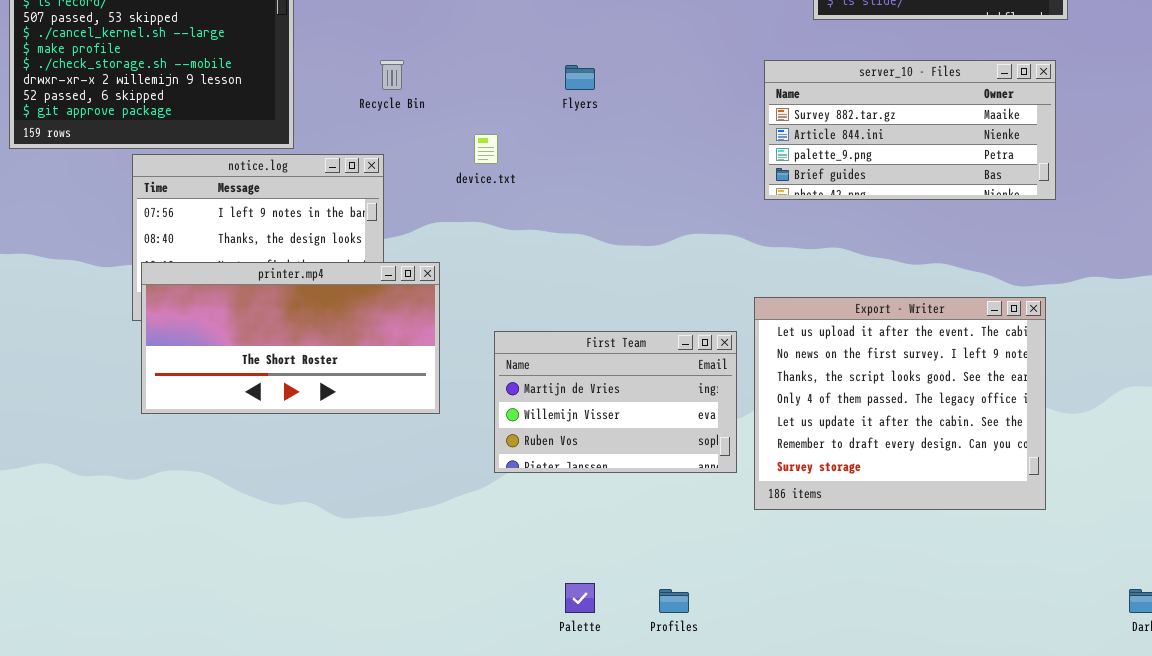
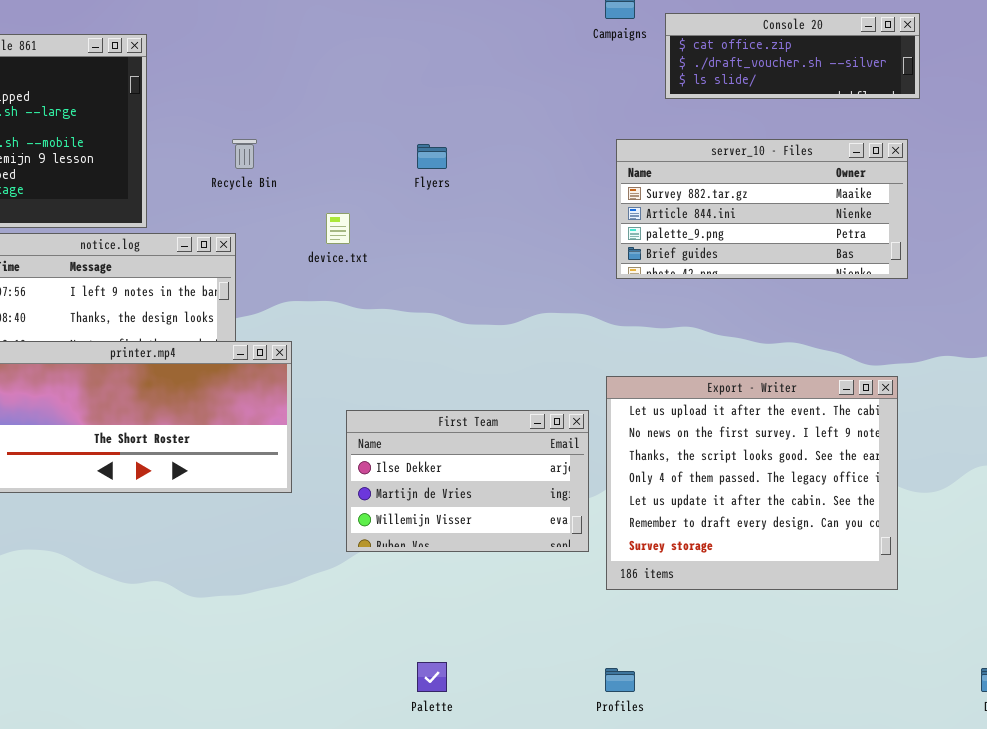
First Team: [494,331,737,473] -> [346,410,589,552], scrolled up 1 row
Profiles: [659,589,689,613] -> [605,668,635,692], moved

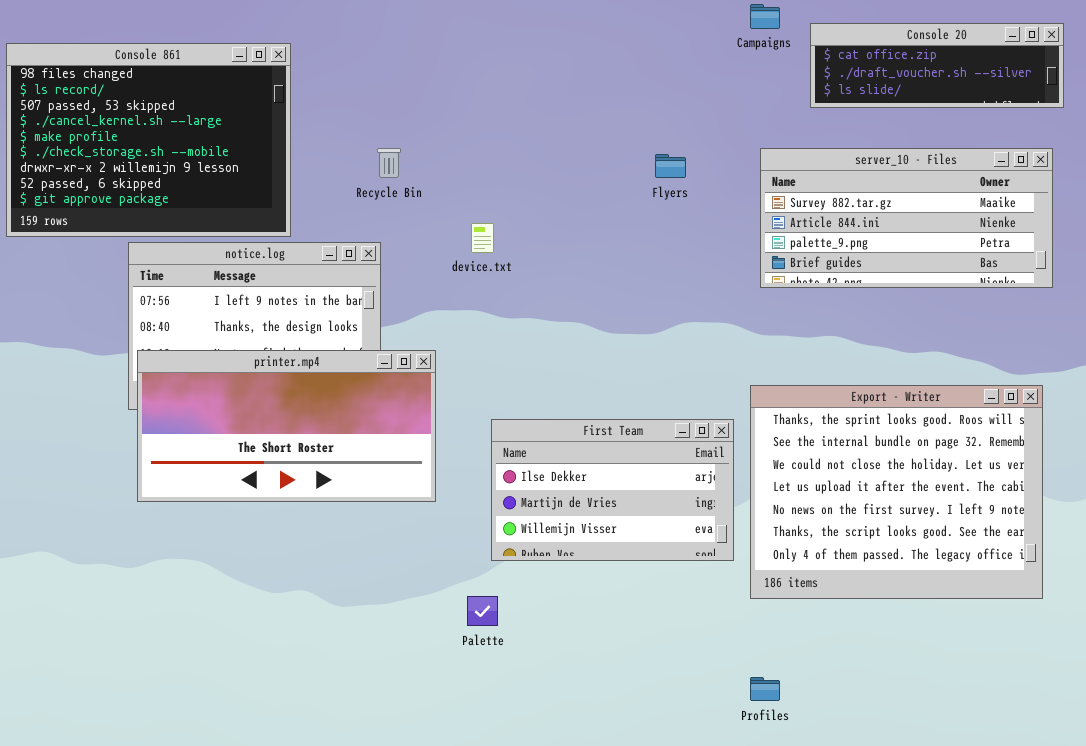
Flyers: [417,144,447,169] -> [655,154,686,178], moved
Export - Writer: [606,376,898,590] -> [750,385,1043,599], scrolled up 3 rows
Palette: [417,662,447,692] -> [467,596,498,626], moved

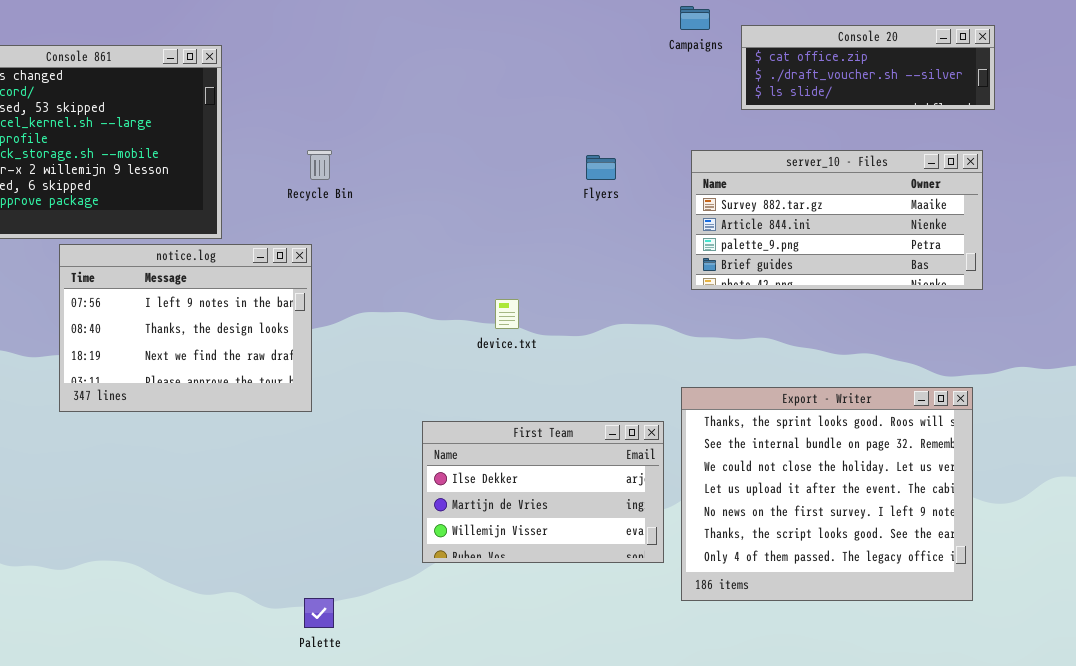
device.txt: [471,223,494,253] -> [495,299,519,329], moved
printer.mp4: [137,350,436,502] -> none, closed
Palette: [467,596,498,626] -> [304,598,334,628], moved

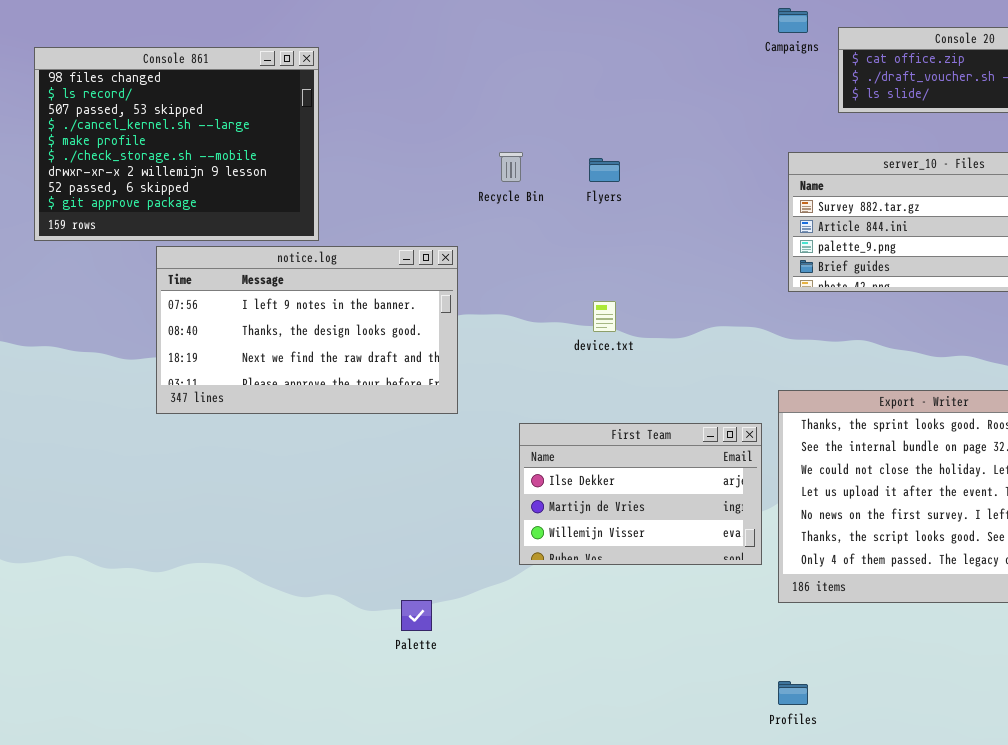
Recycle Bin: [307,150,332,180] -> [499,152,523,182], moved
Flyers: [586,155,616,180] -> [589,158,620,182], moved
notice.log: [59,244,312,412] -> [156,246,458,414], resized

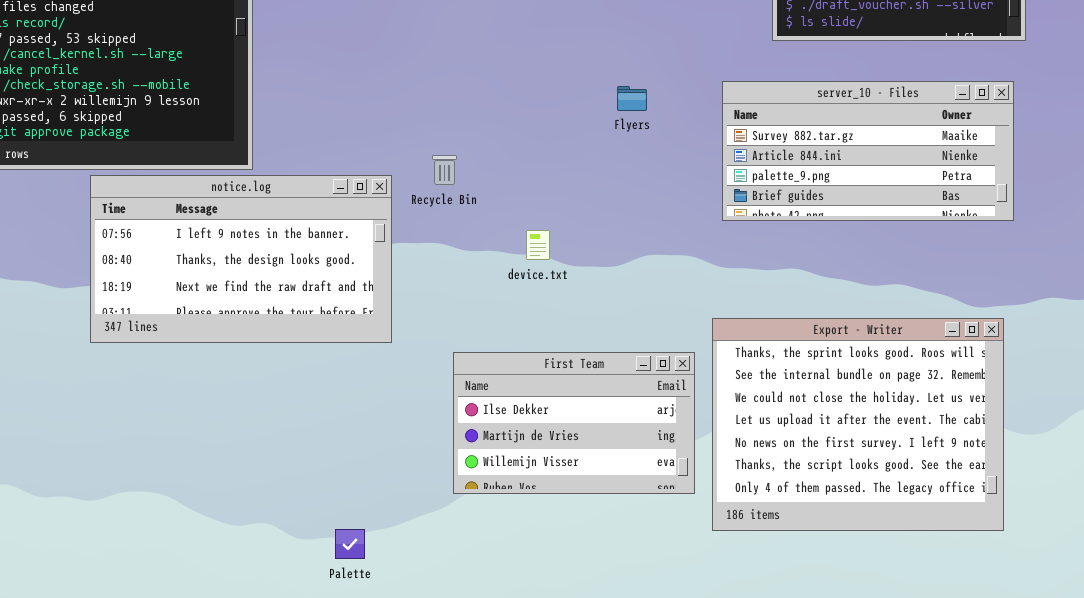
Recycle Bin: [499,152,523,182] -> [432,155,457,185], moved
Flyers: [589,158,620,182] -> [617,86,647,111], moved

